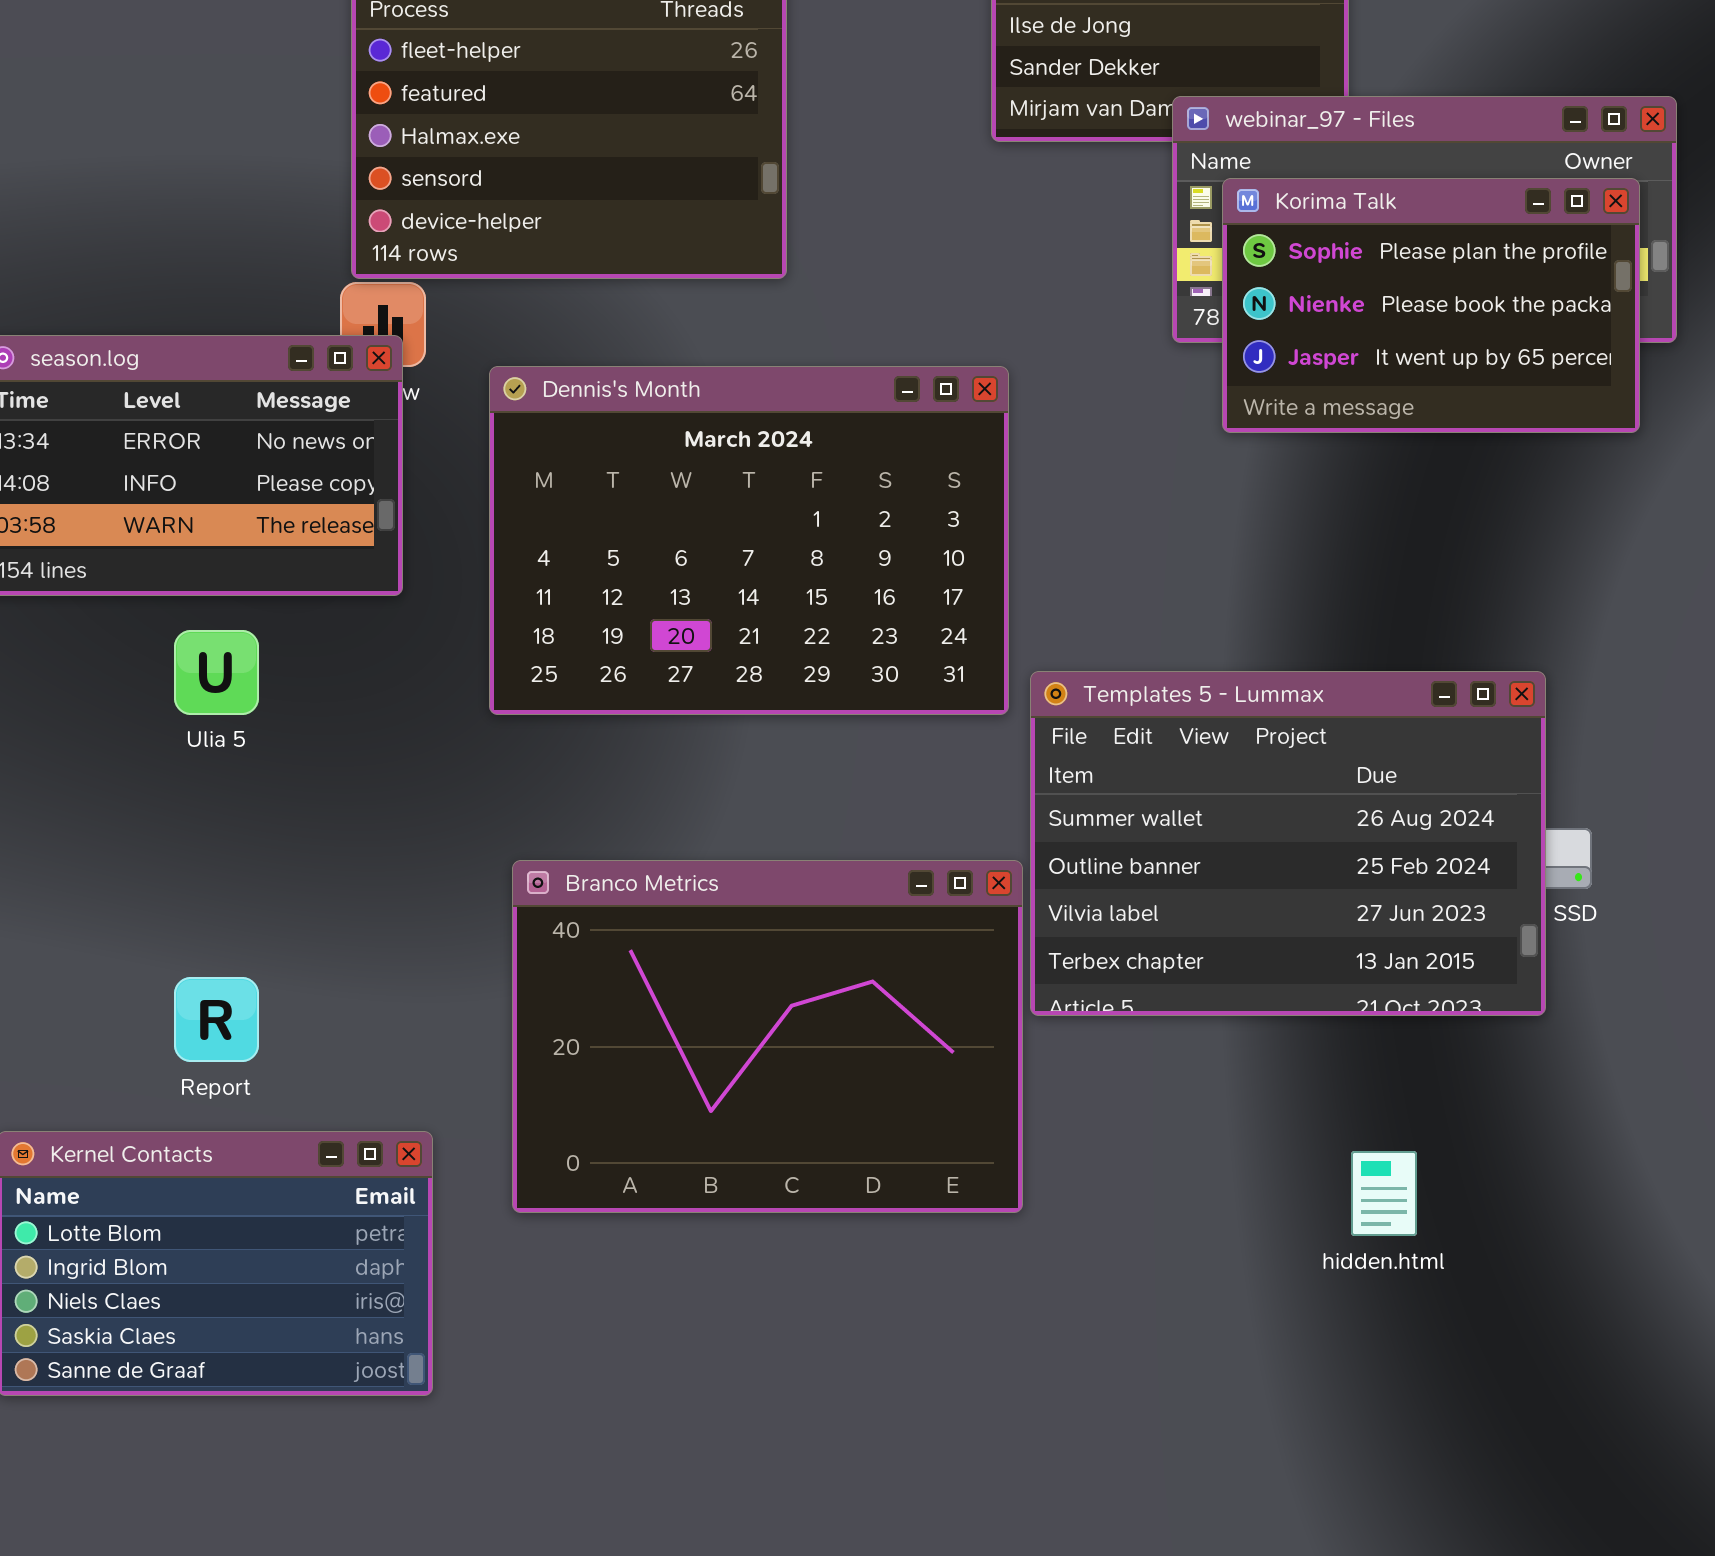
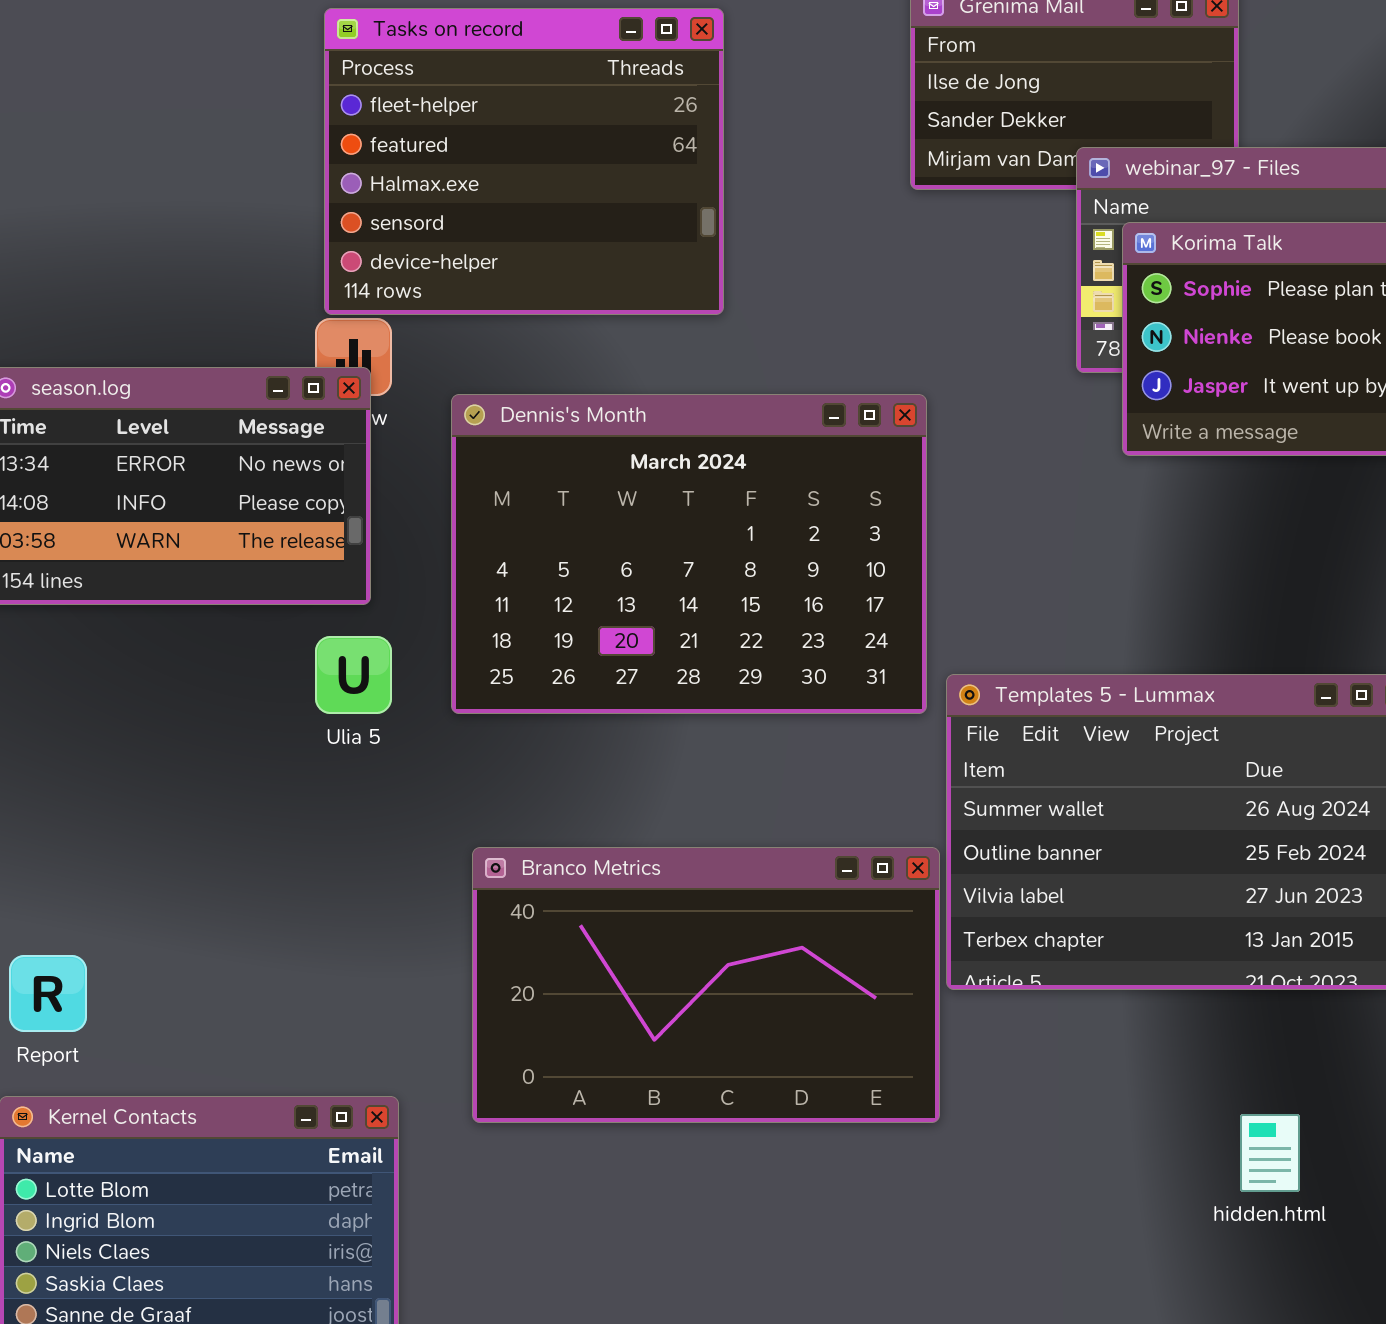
Ulia 5: [174,630,259,715] -> [315,636,392,714], moved
Branco Metrics: [512,860,1023,1213] -> [472,847,940,1123], resized
Report: [174,977,259,1062] -> [9,955,87,1032], moved

